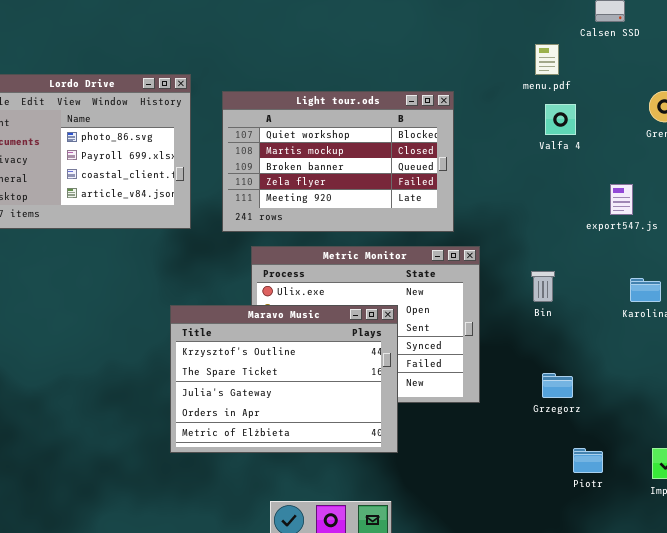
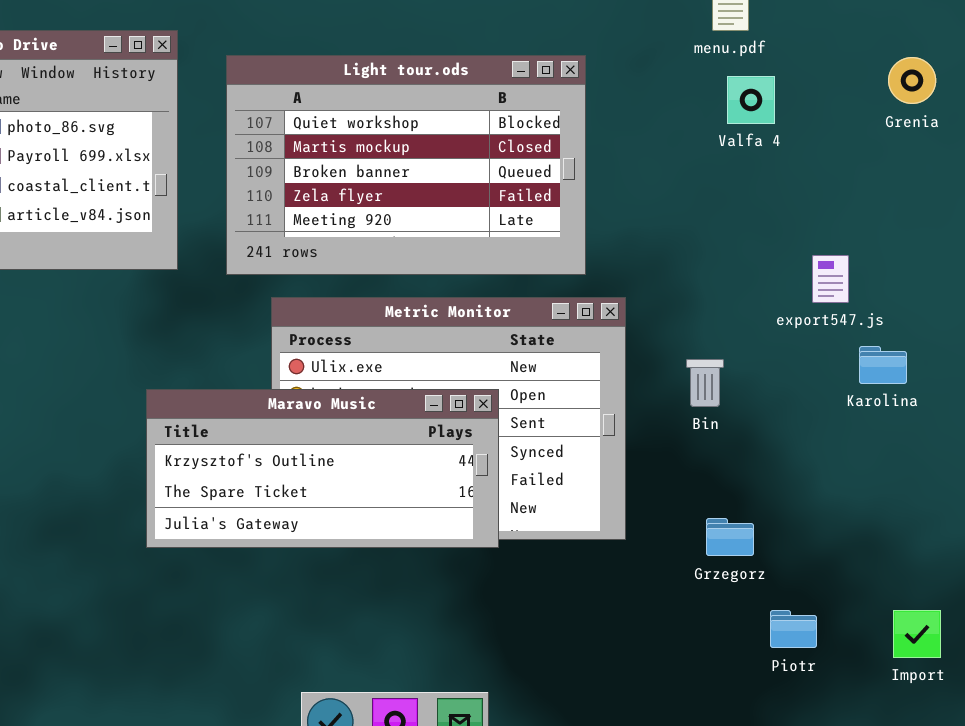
export547.js: [610,184,633,215] -> [812,255,849,303], moved
Bin: [531,271,555,302] -> [686,359,724,407], moved
Maravo Music: [170,305,398,453] -> [146,389,499,548], resized
Grzegorz: [542,373,573,398] -> [706,518,754,556], moved

